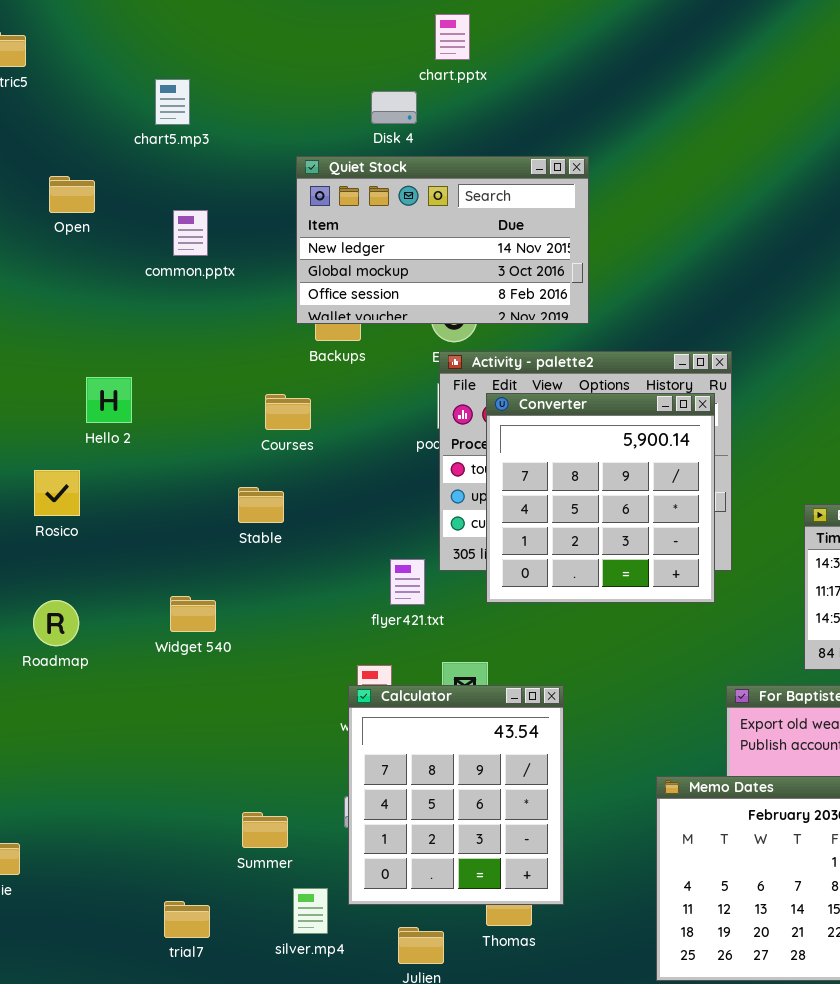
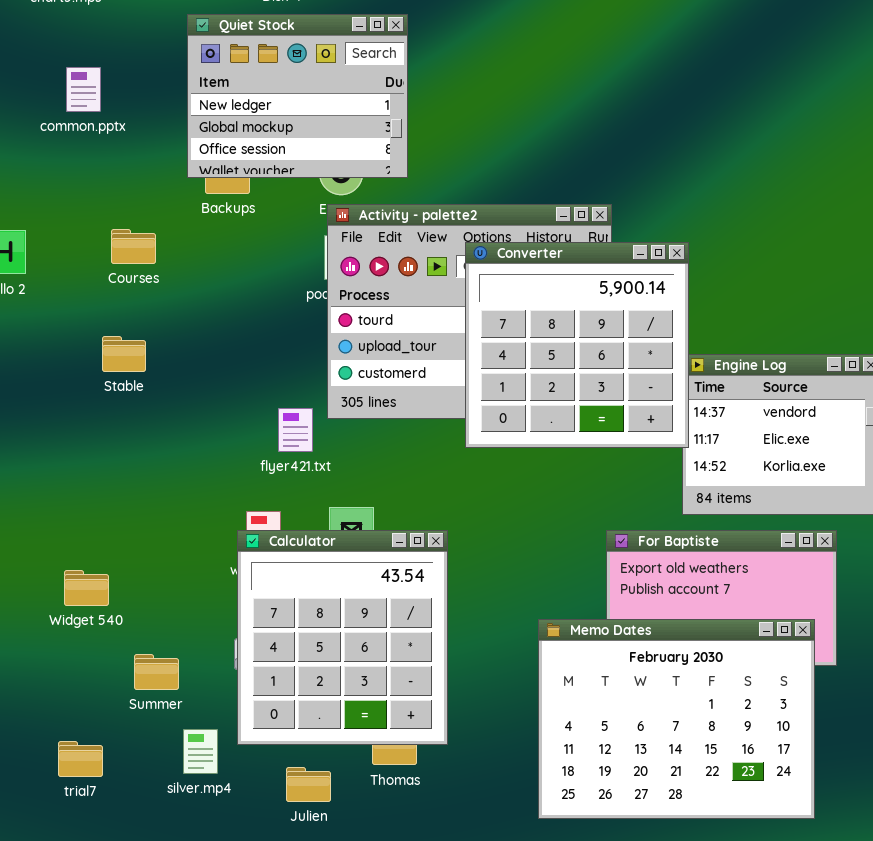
Quiet Stock: [296,156,589,324] -> [187,14,408,178], resized
Converter: [486,393,715,603] -> [465,242,689,448], moved
Courses: [265,394,311,430] -> [111,229,156,264], moved
Stable: [238,487,284,523] -> [102,336,146,372], moved
Widget 540: [170,596,216,632] -> [64,570,109,606], moved

